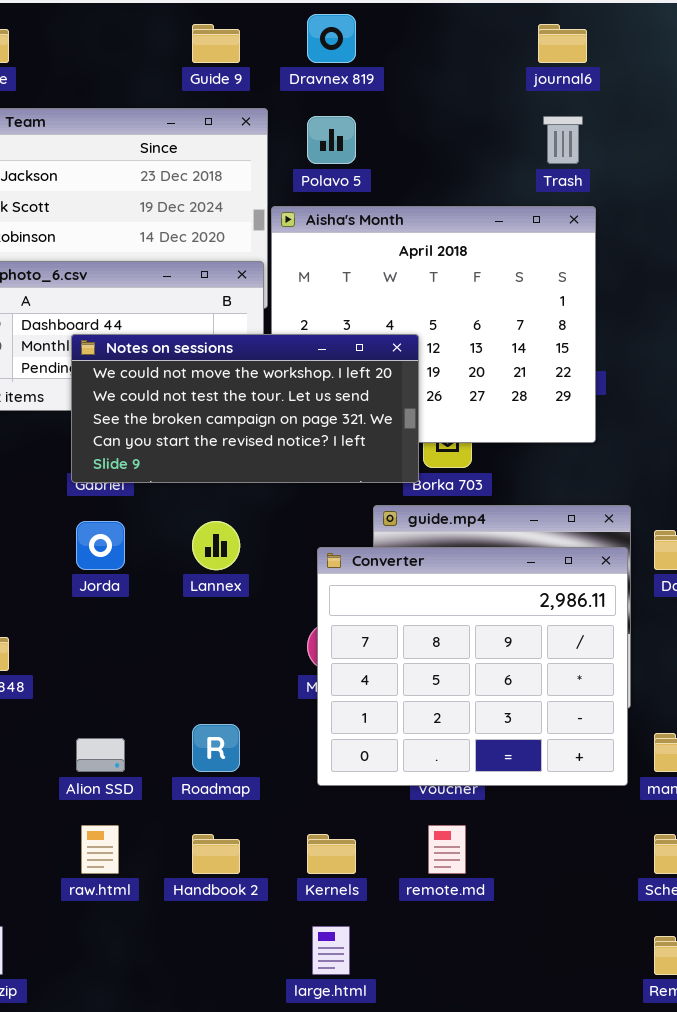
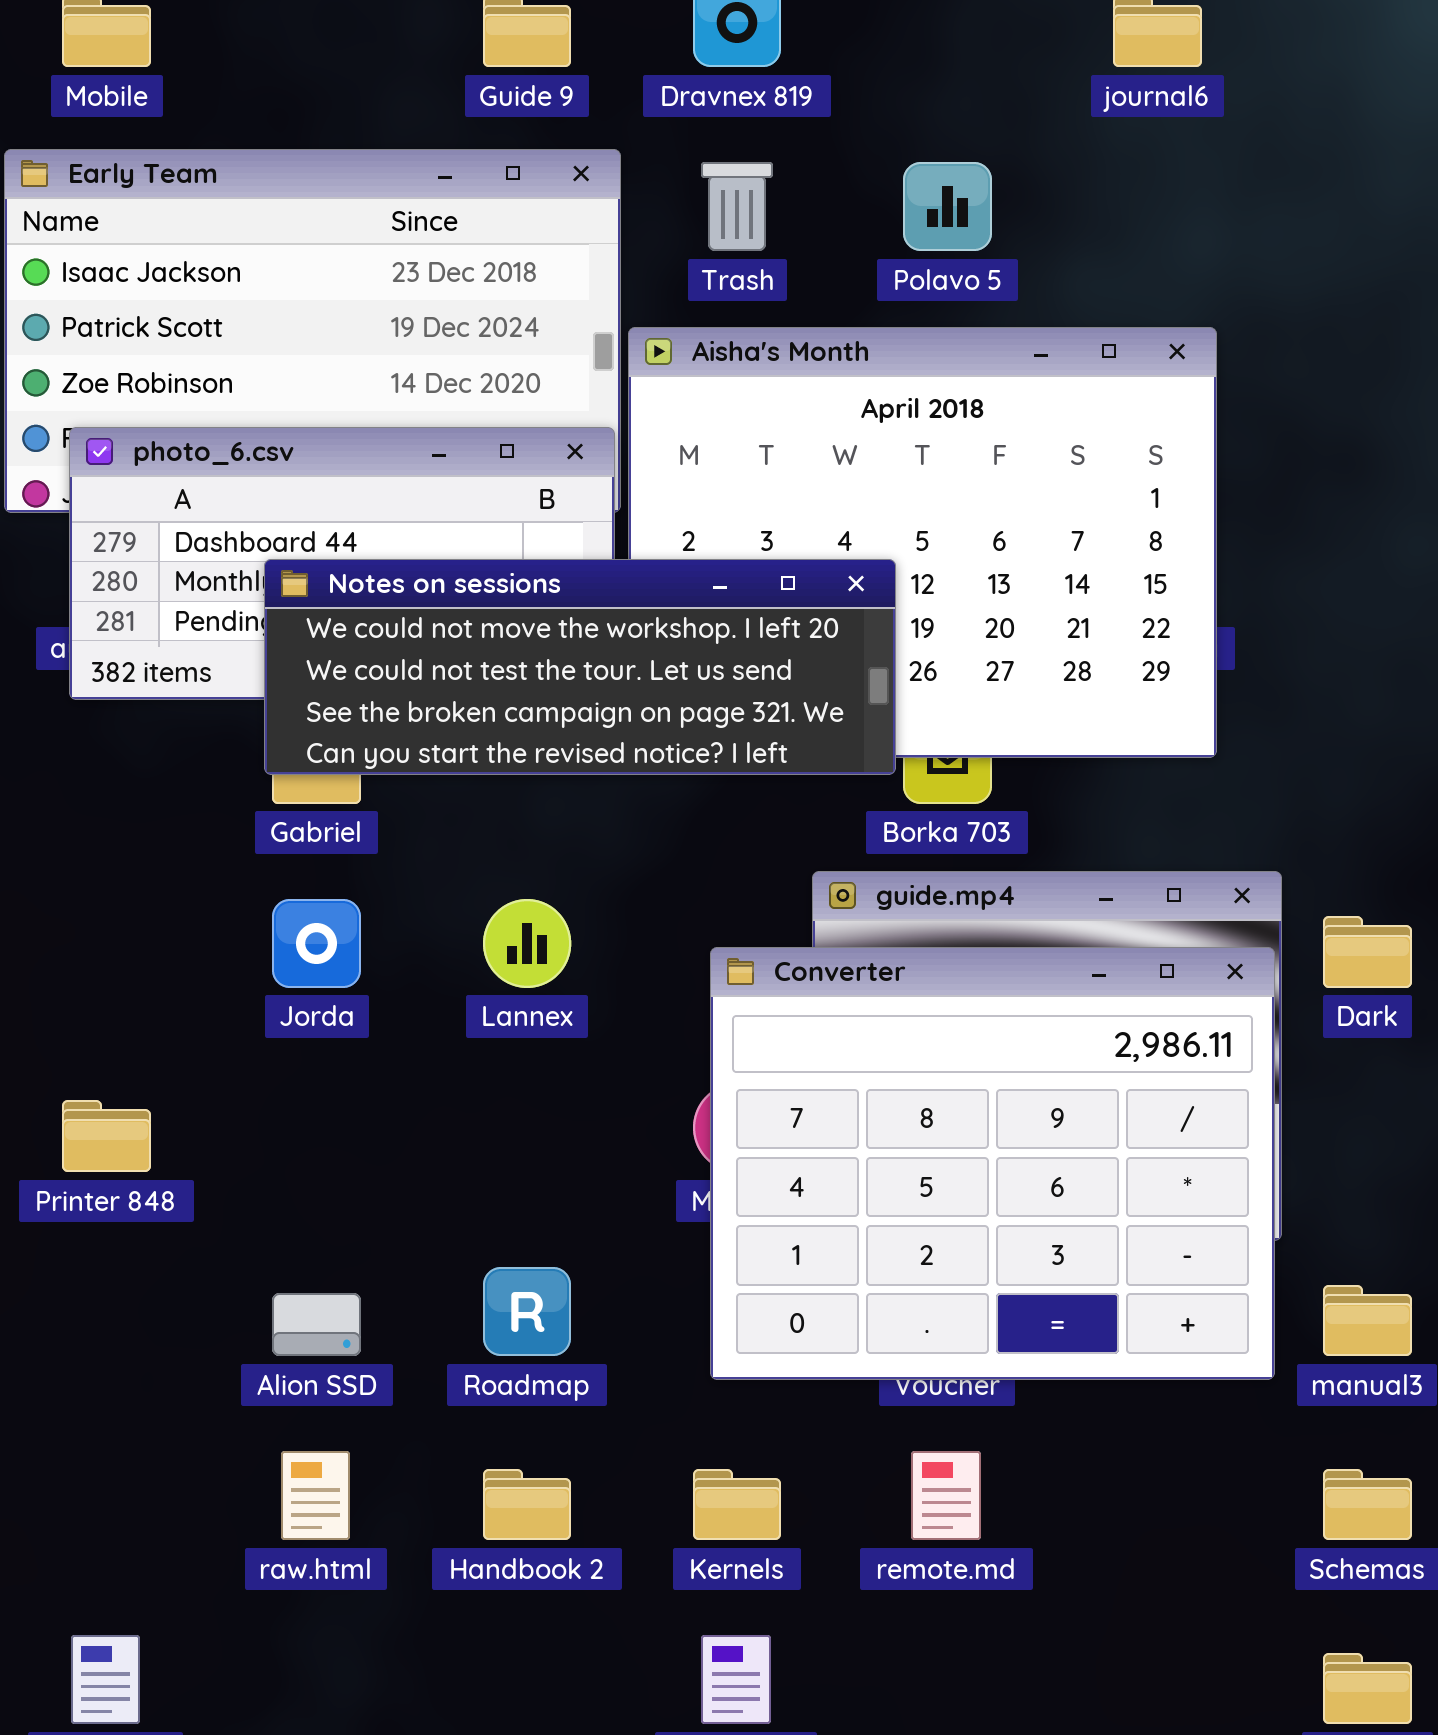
Polavo 5: [307,116,356,164] -> [903,162,992,251], moved
Trash: [543,116,583,164] -> [701,162,773,251], moved
Notes on sessions: [71,334,419,483] -> [264,559,896,775], resized

